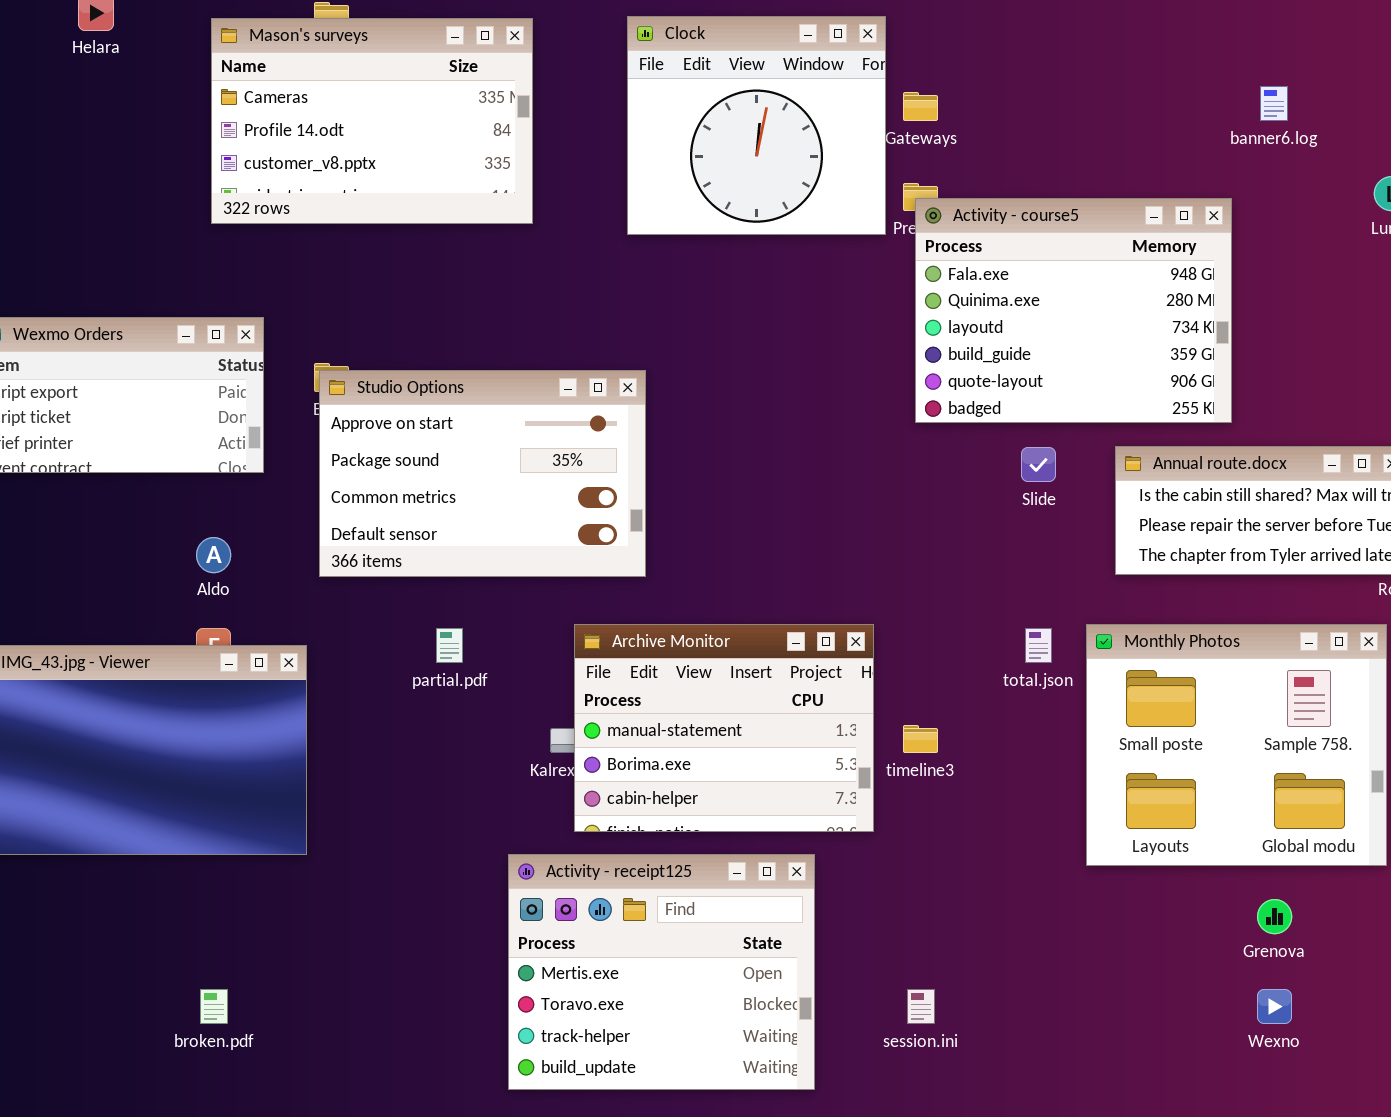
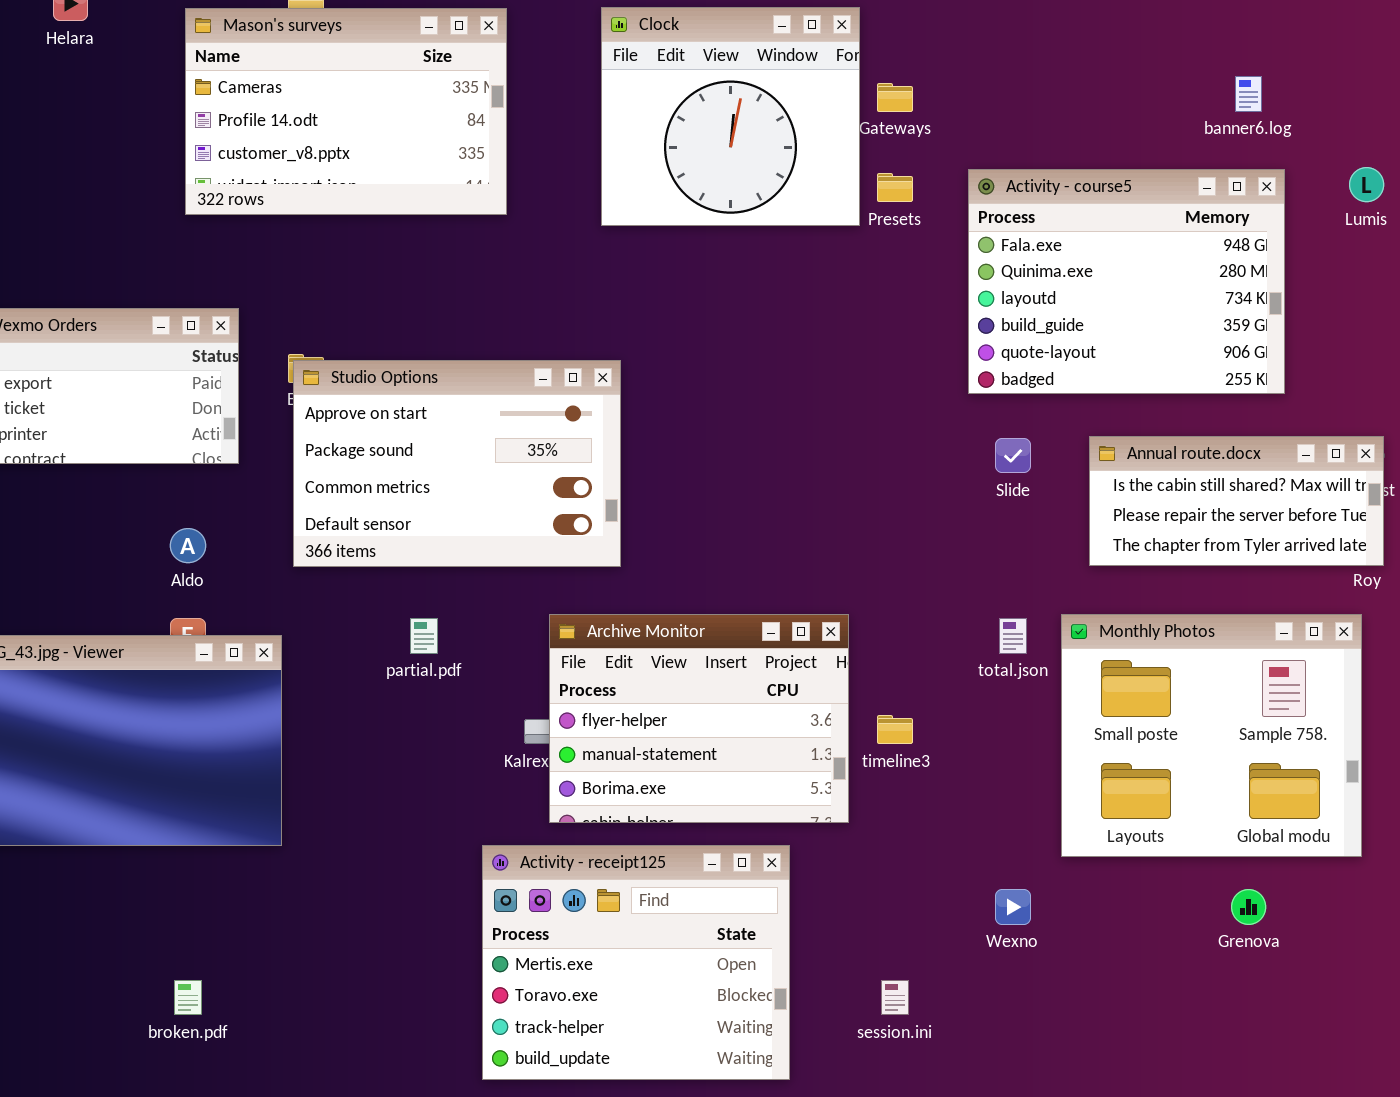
Activity - course5: [915,198,1232,423] -> [968,169,1285,394], moved
Archive Monitor: [574,624,874,832] -> [549,614,849,823], scrolled up 1 row
Wexno: [1257,989,1292,1024] -> [995,889,1031,925], moved

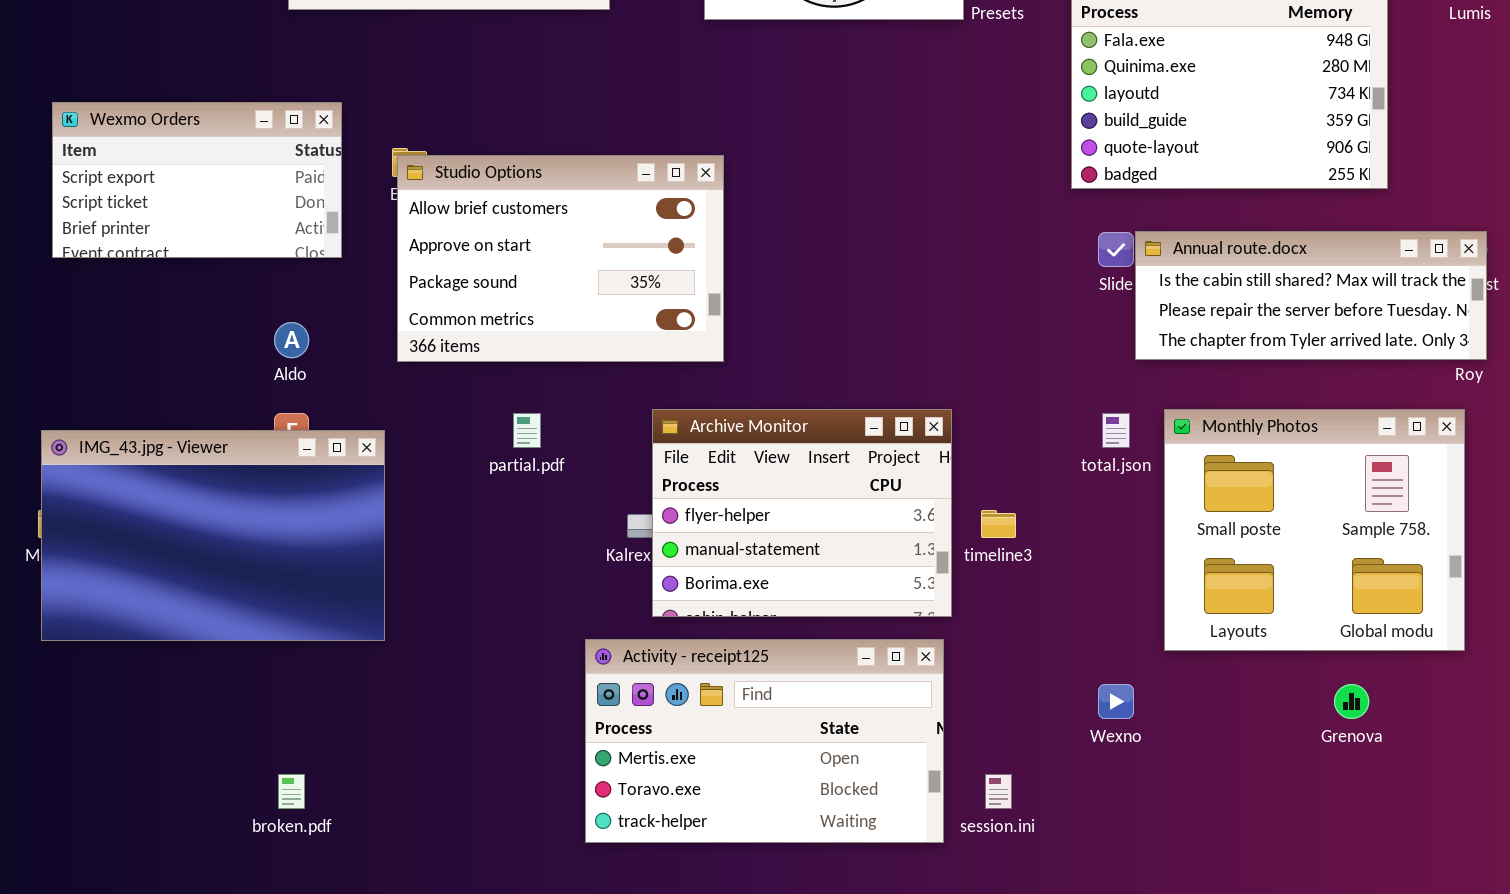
Studio Options: [293,360,621,567] -> [397,155,724,362], scrolled up 1 row
Annual route.docx: [1089,436,1384,566] -> [1135,231,1487,360], resized
Activity - receipt125: [482,845,790,1080] -> [585,639,944,843], resized

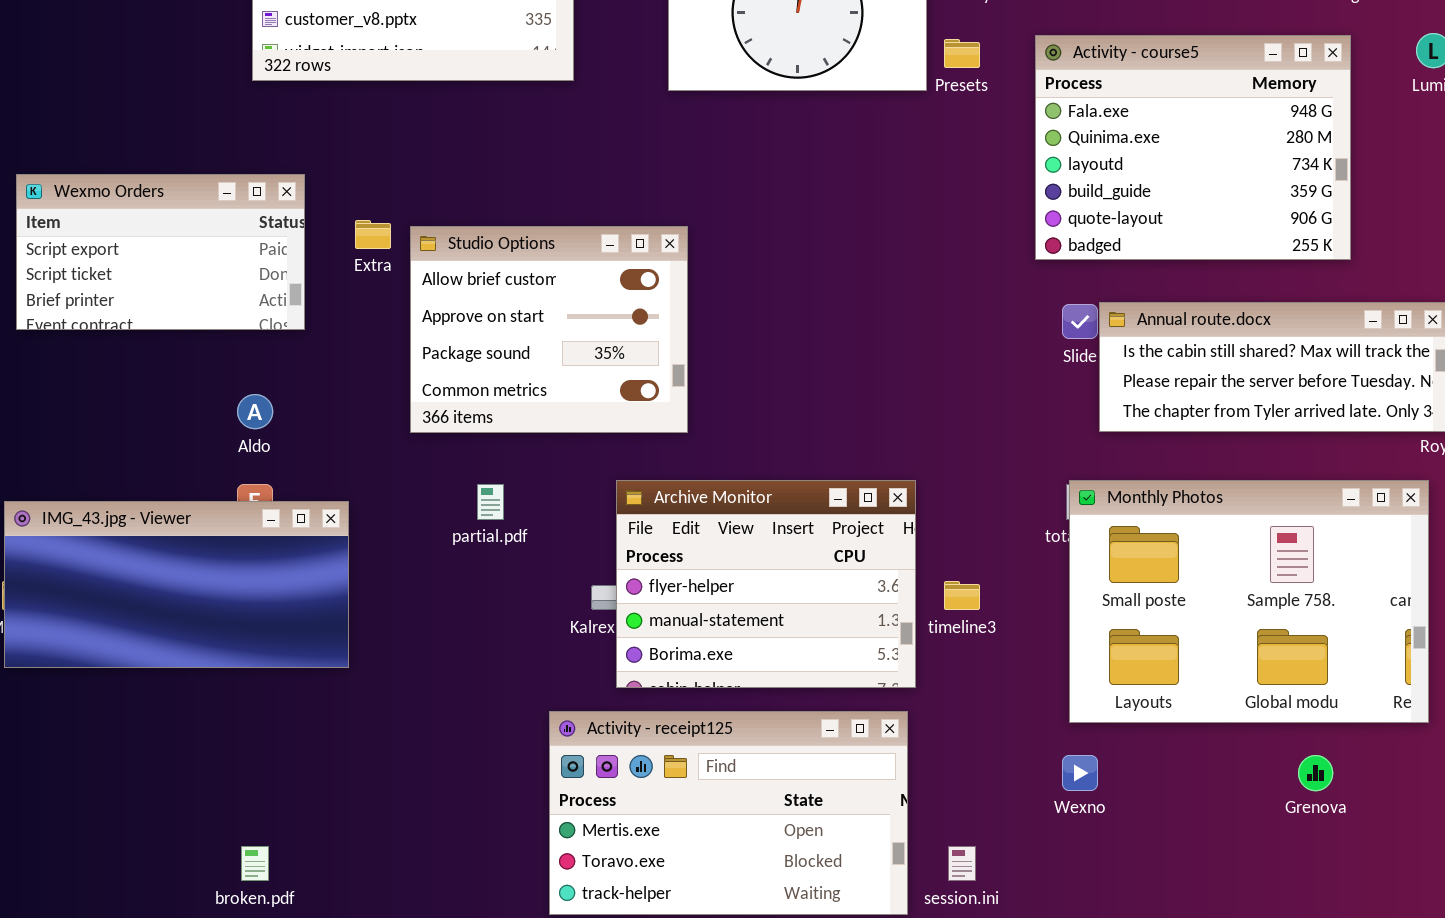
Studio Options: [397,155,724,362] -> [410,226,688,433], resized
Monthly Photos: [1164,409,1465,651] -> [1069,480,1429,723], resized
IMG_43.jpg - Viewer: [41,430,385,641] -> [4,501,349,668], resized

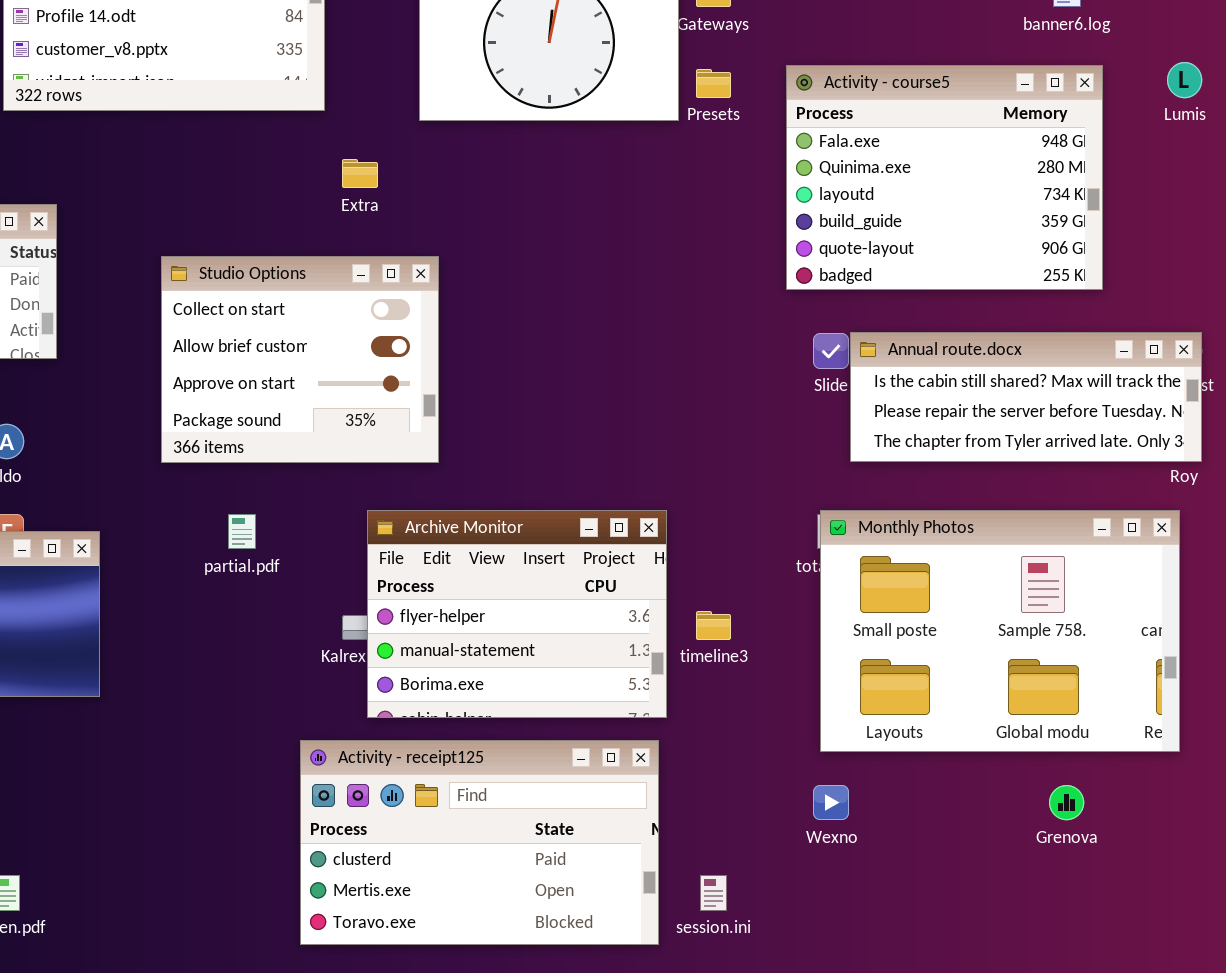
Extra: [355,220,391,249] -> [342,159,378,188], moved
Studio Options: [410,226,688,433] -> [161,256,439,463], scrolled up 1 row
Activity - receipt125: [549,711,908,915] -> [300,740,659,945], scrolled up 1 row

